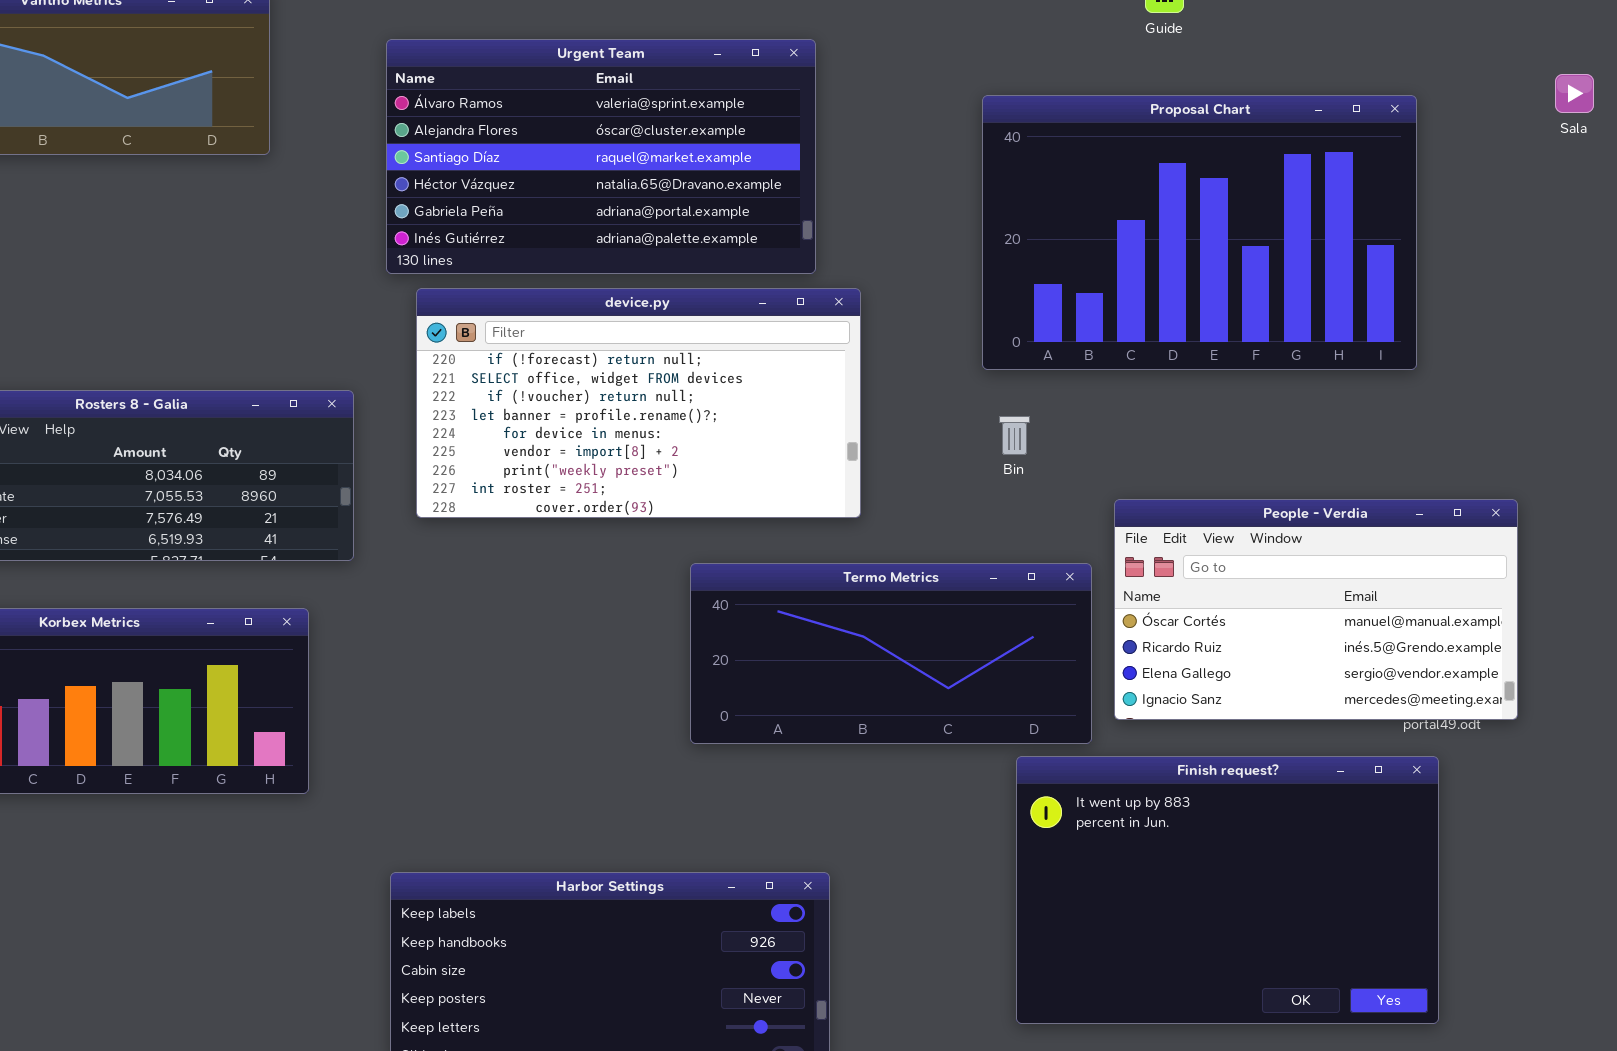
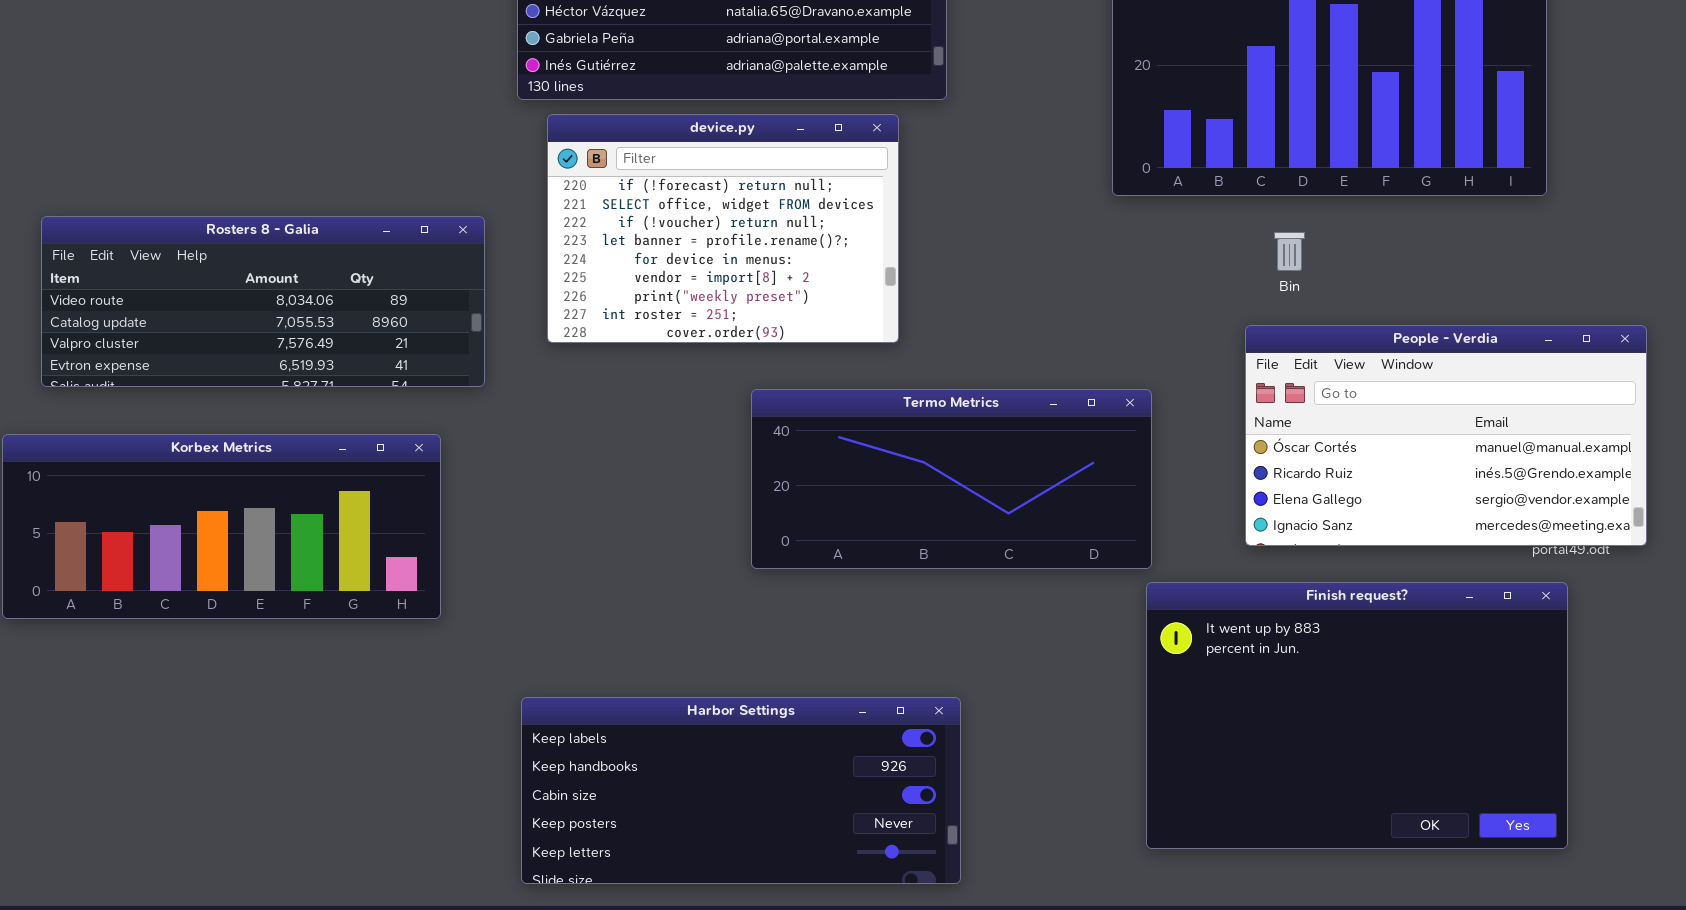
device.py: [416,288,861,518] -> [547,114,899,343], resized
Bin: [999,416,1030,455] -> [1274,232,1305,271], moved
Termo Metrics: [690,563,1092,744] -> [751,389,1152,569], moved

